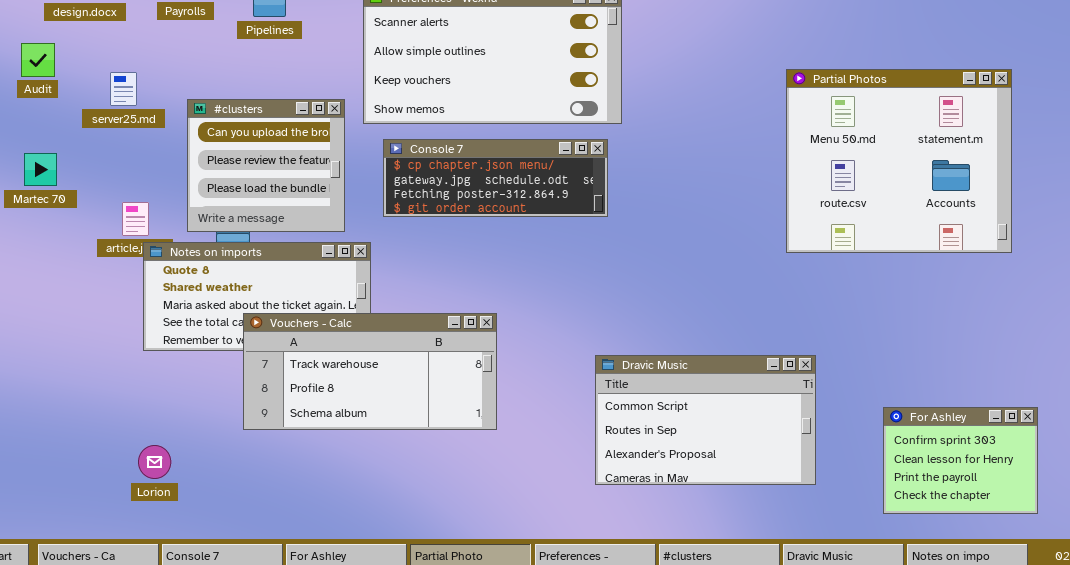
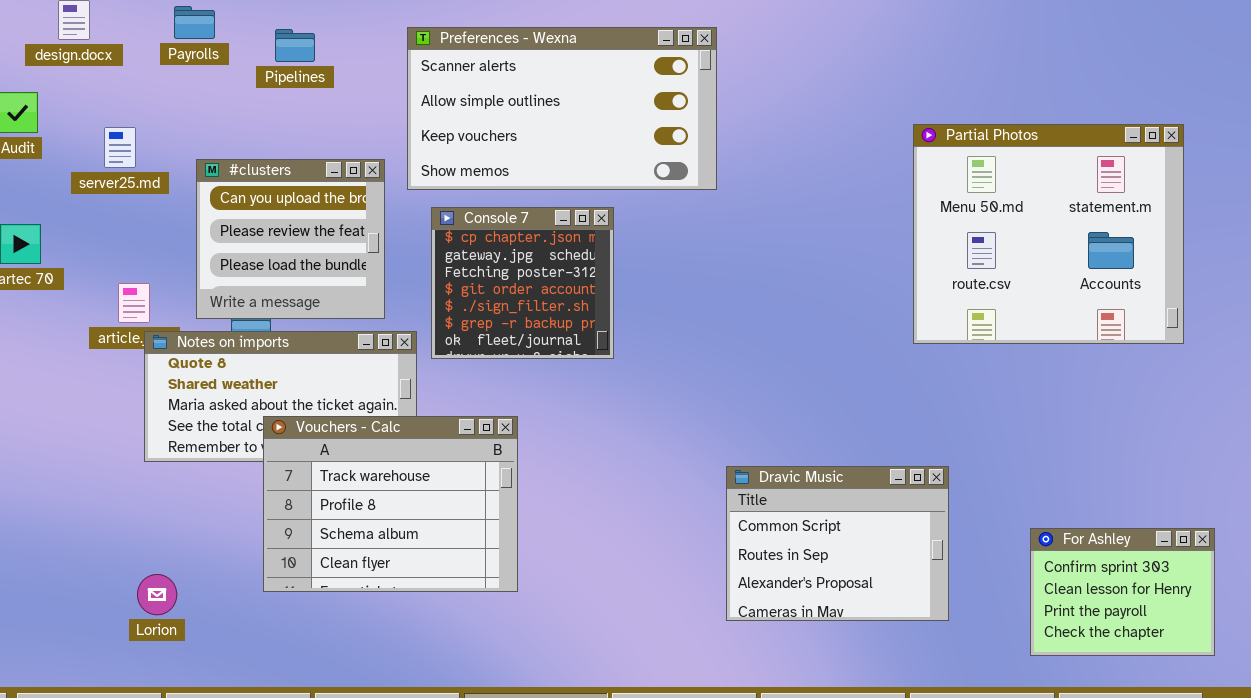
Console 7: [383,139,608,217] -> [431,207,614,359], resized
Vouchers - Calc: [243,313,497,430] -> [263,416,518,592], resized
Dravic Music: [595,355,816,485] -> [726,466,949,621], resized

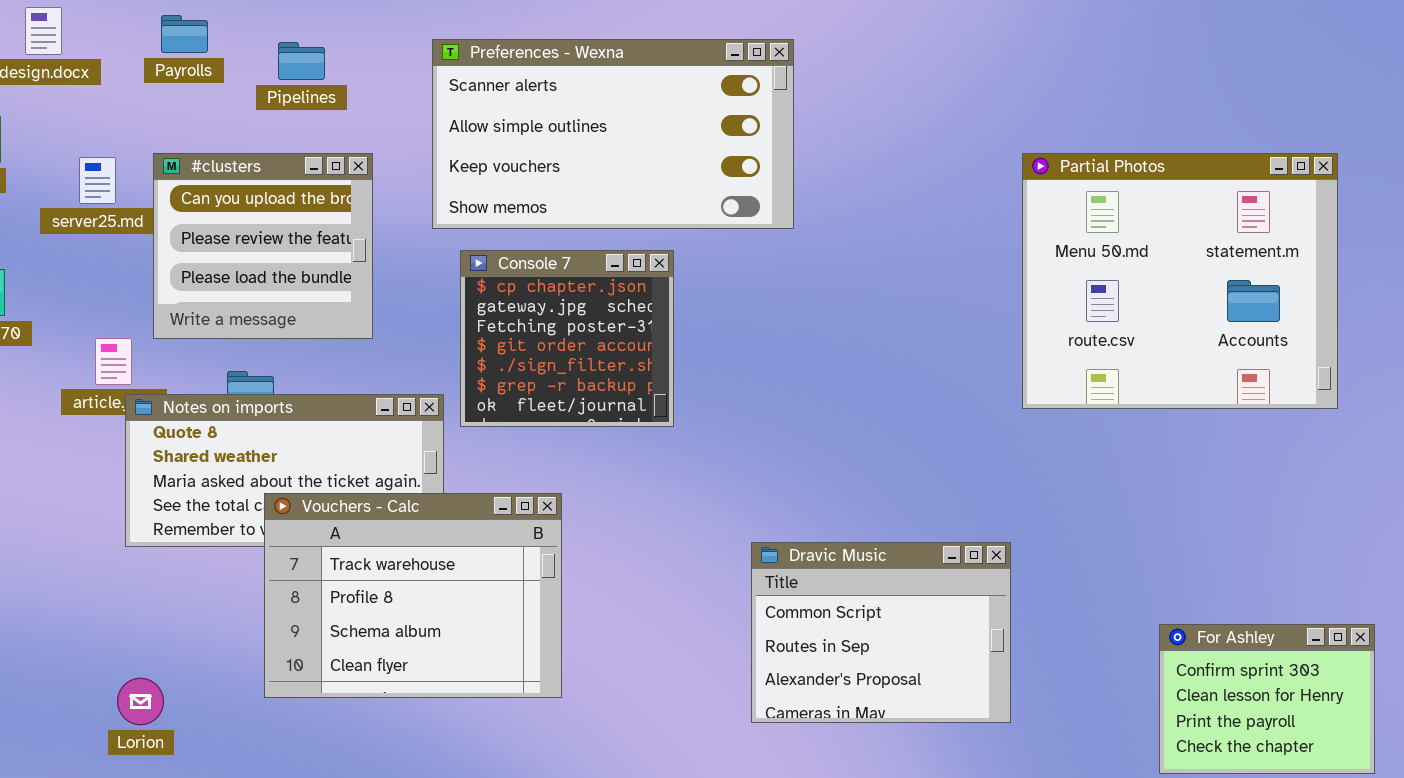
#clusters: [196,159,385,319] -> [153,153,373,339], moved
Dravic Music: [726,466,949,621] -> [751,542,1011,723], moved

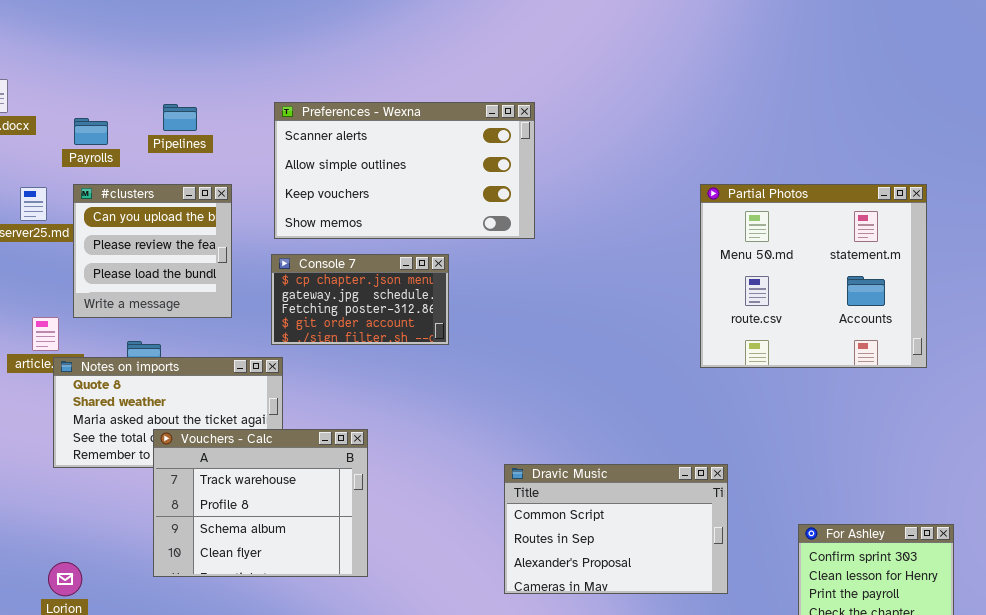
Payrolls: [161,15,208,53] -> [74,118,108,145], moved
Console 7: [460,250,674,427] -> [271,254,449,345], resized
Dravic Music: [751,542,1011,723] -> [504,464,728,594], resized

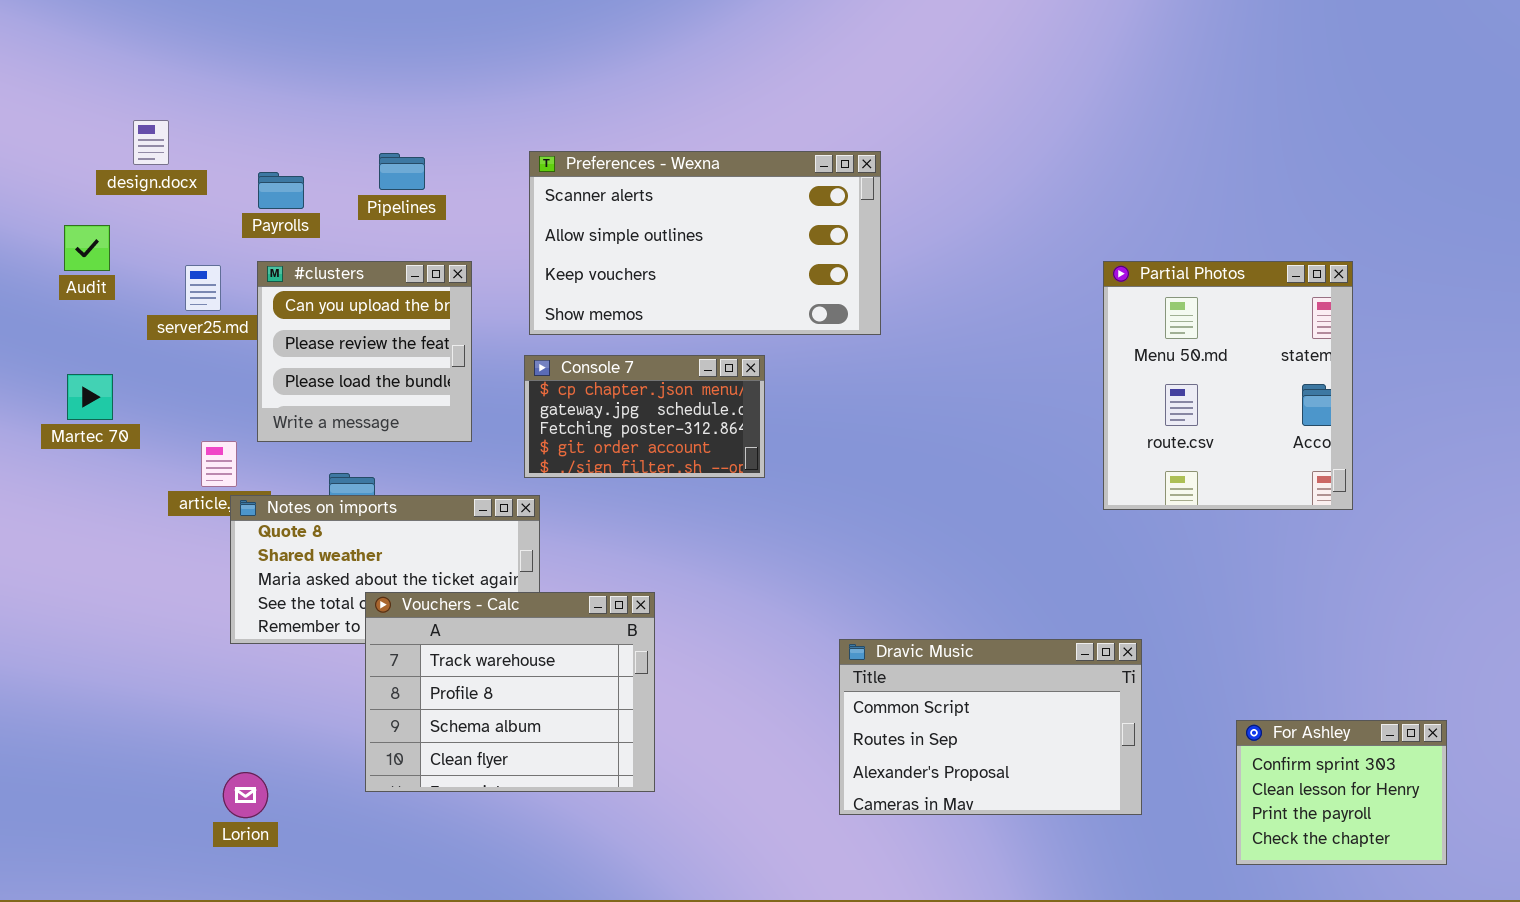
Partial Photos: [700,184,927,368] -> [1103,261,1353,510], resized

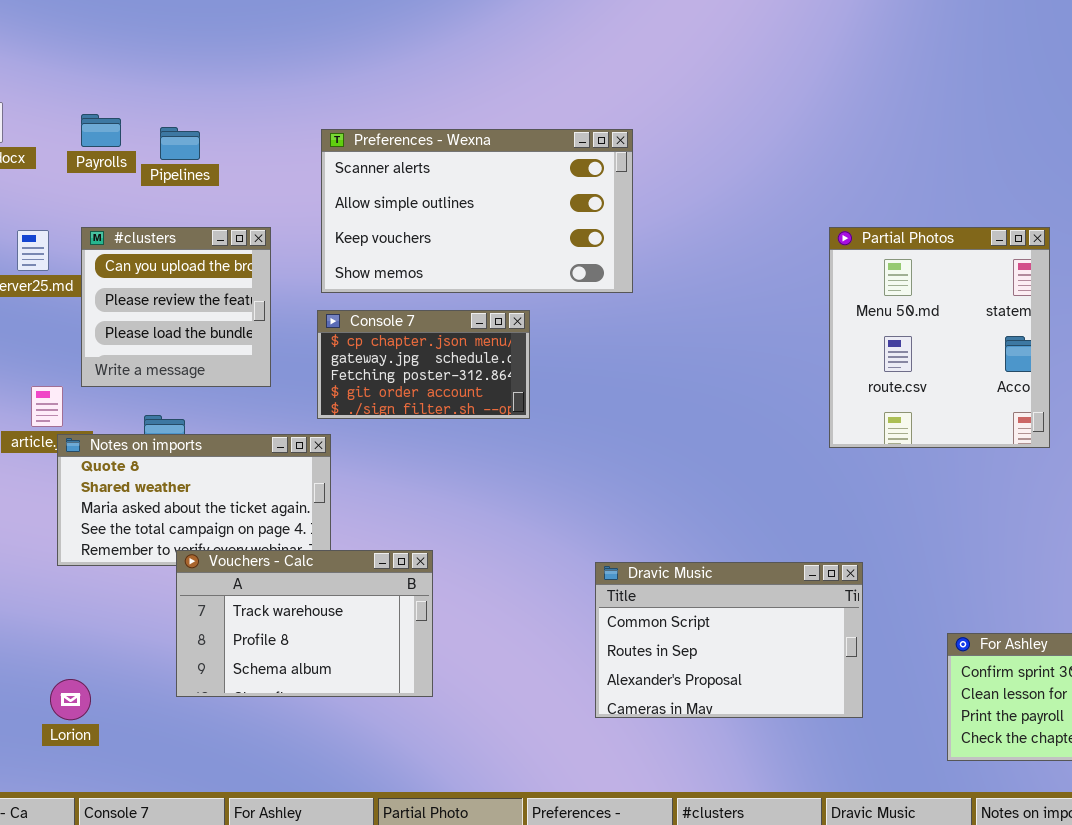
Pipelines: [379,153,425,190] -> [160,127,200,160], moved
Payrolls: [258,172,304,209] -> [81,114,121,147], moved
Vouchers - Calc: [365,592,655,792] -> [176,550,433,697], resized

